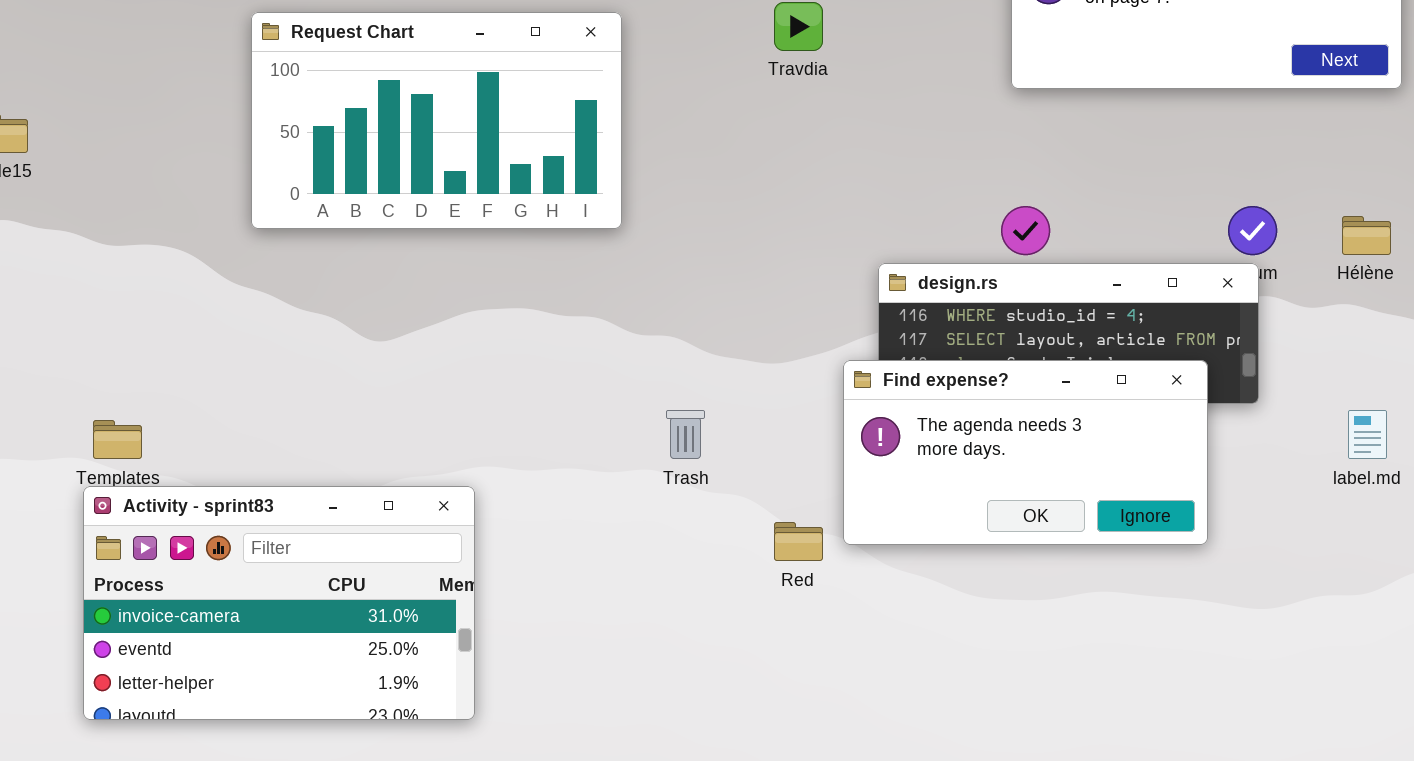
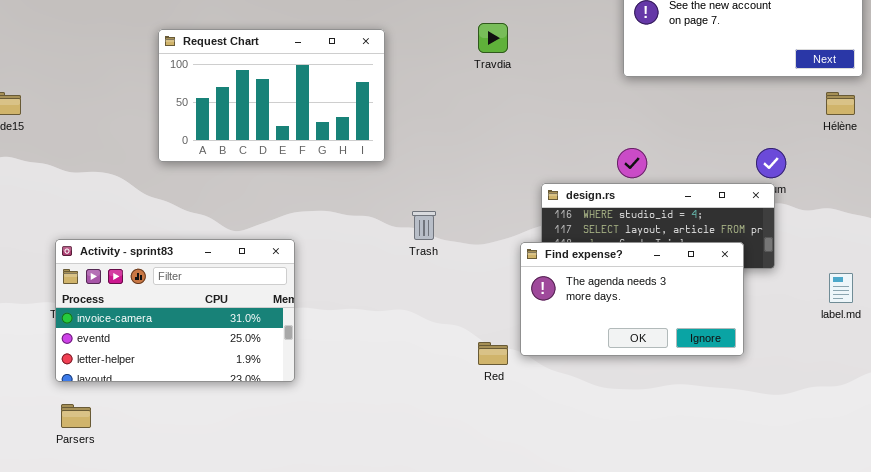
Hélène: [1342,216,1391,255] -> [826,92,855,115], moved
Trash: [666,410,705,459] -> [412,211,436,240], moved
Activity - sprint83: [83,486,475,720] -> [55,239,295,382], moved

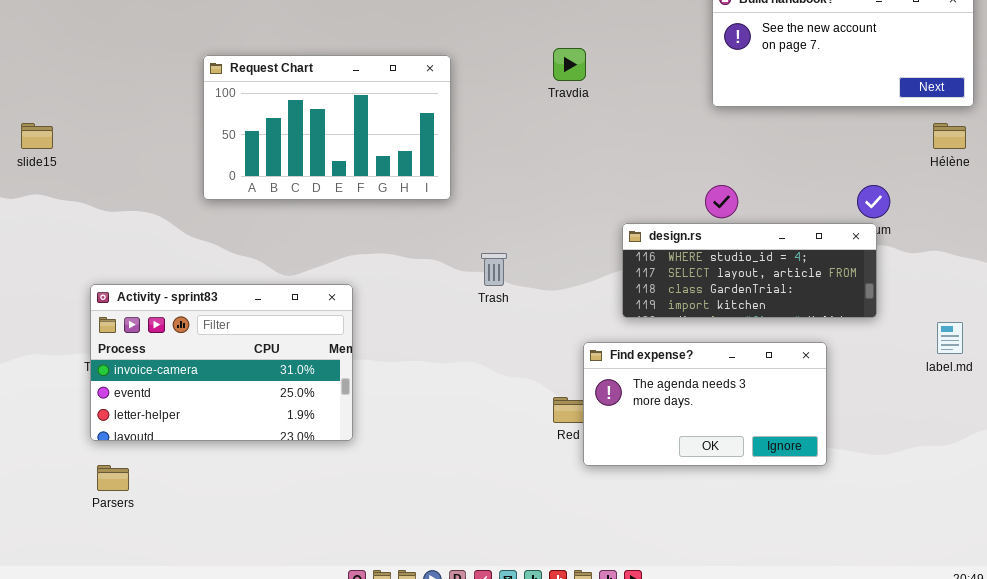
Find expense?: [520,242,744,356] -> [583,342,827,466], moved

